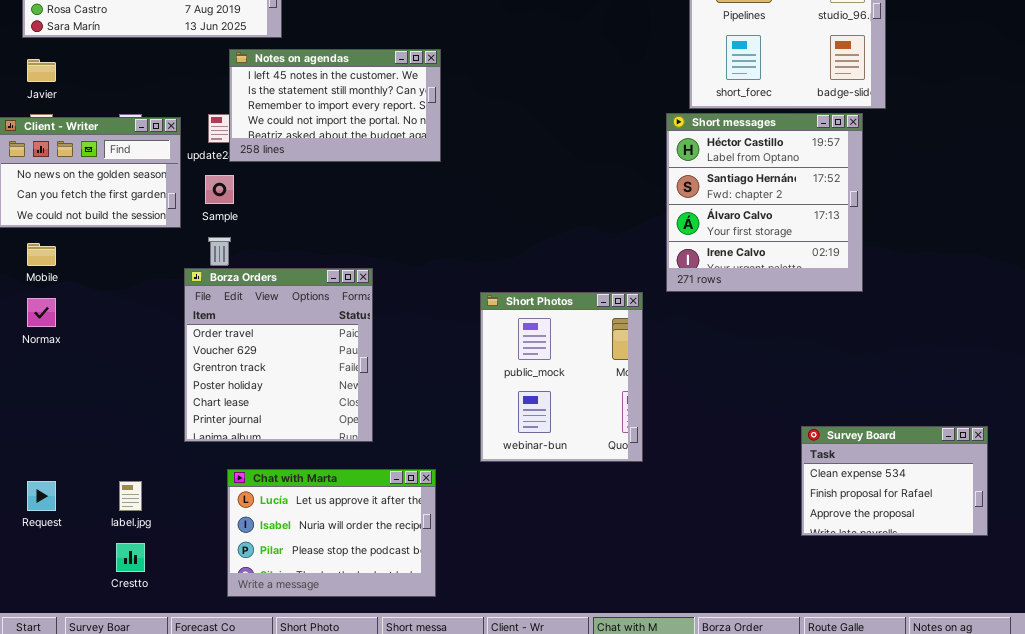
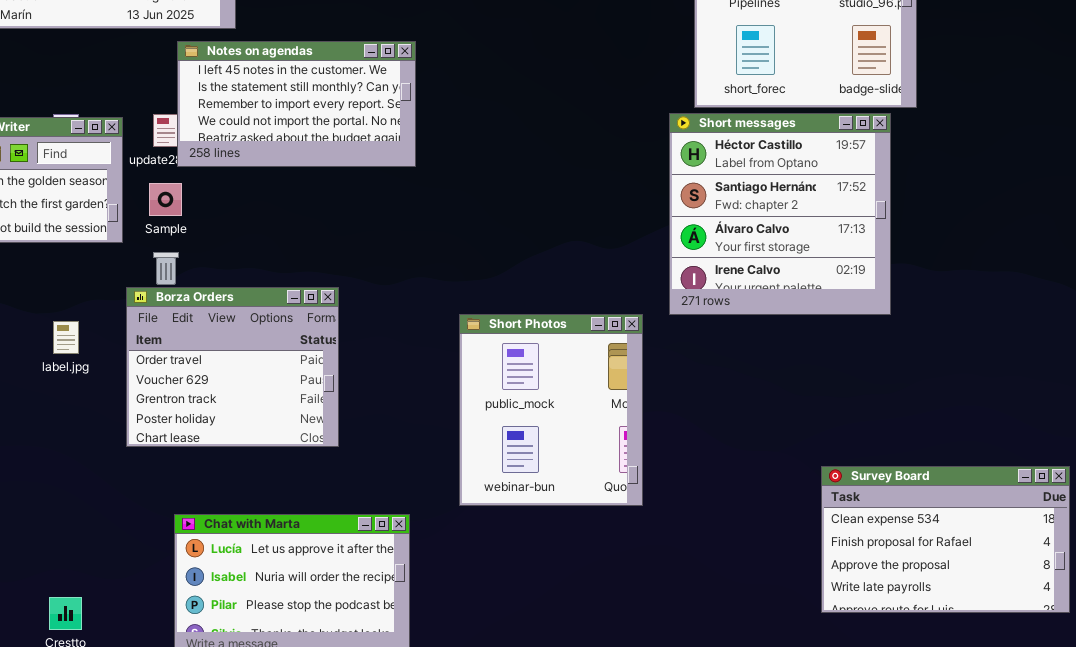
Borza Orders: [184,268,373,442] -> [126,287,339,447], resized
Survey Board: [801,426,988,536] -> [821,466,1070,613], resized
label.jpg: [119,481,142,511] -> [53,321,79,354], moved

